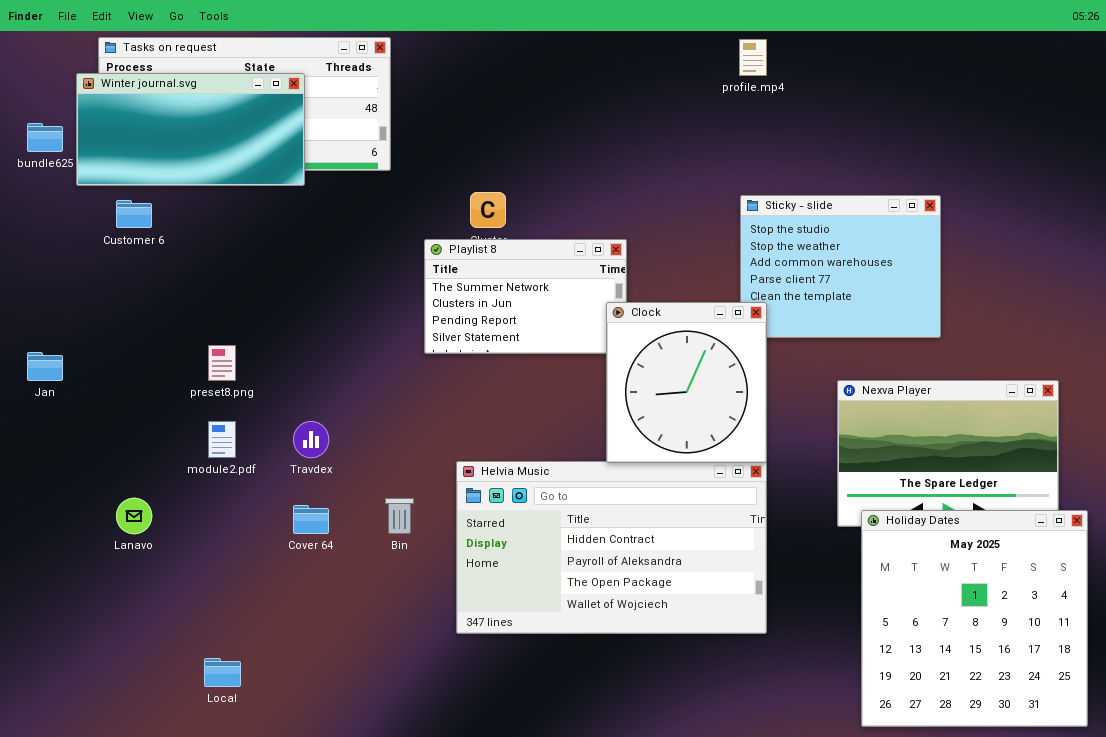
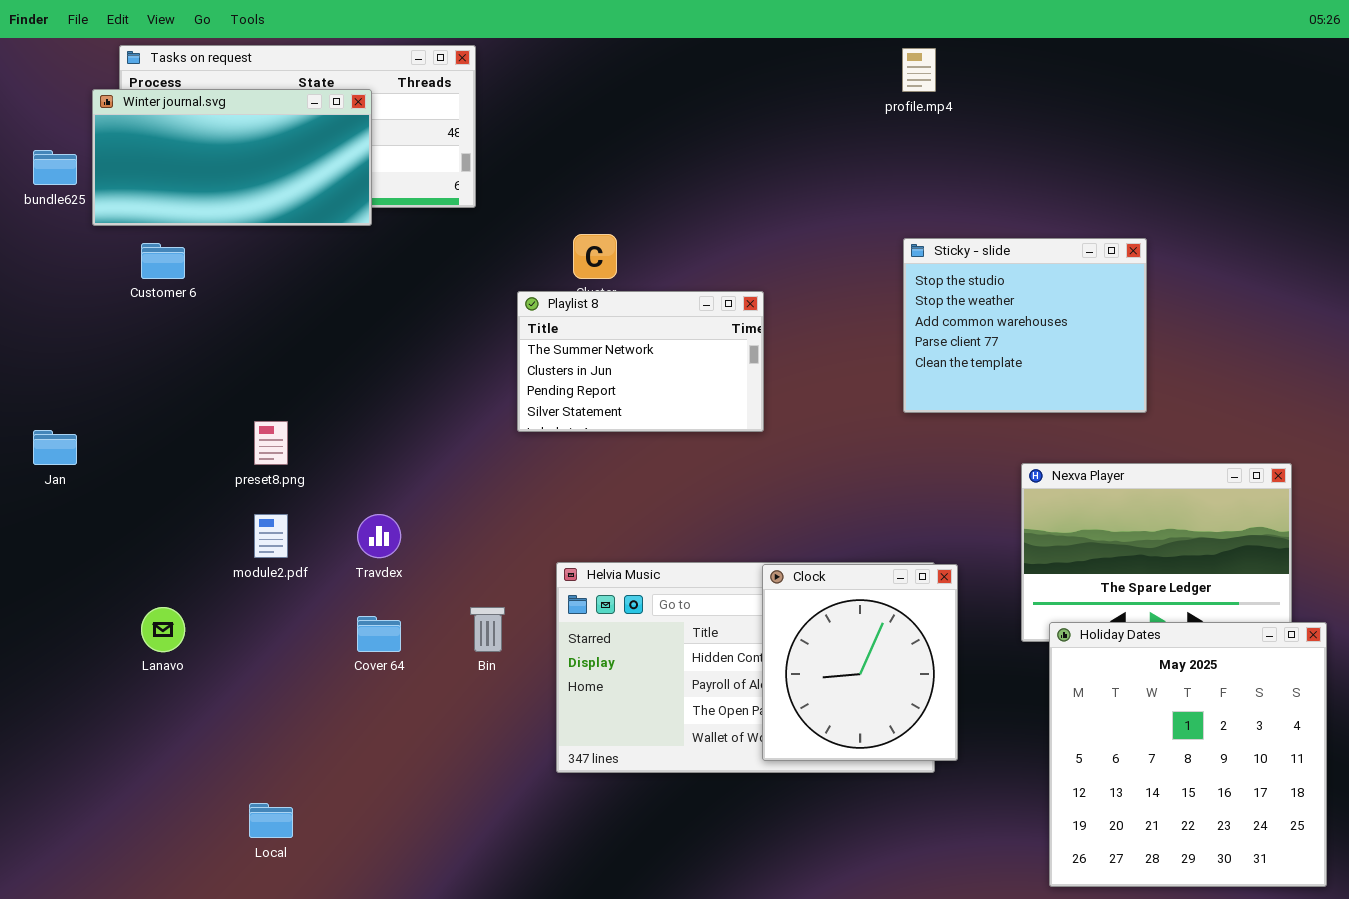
Clock: [606,302,767,463] -> [762,564,958,761], moved

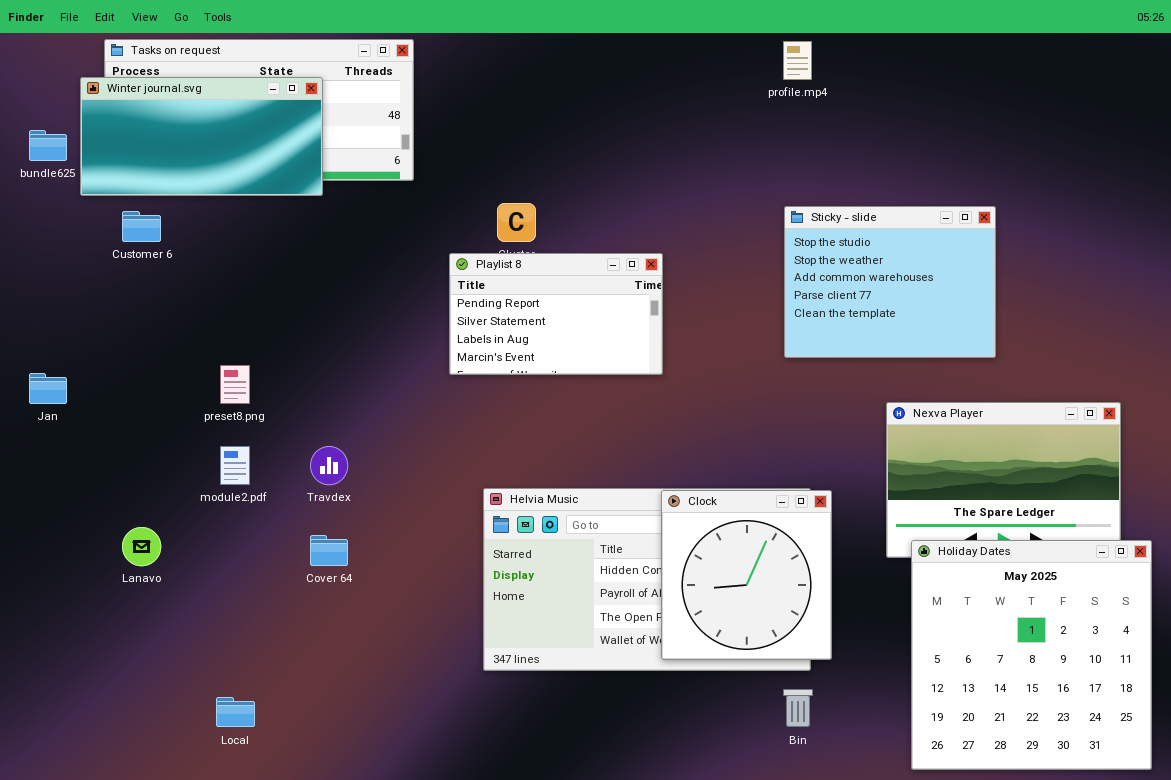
Playlist 8: [517,291,764,432] -> [449,253,663,375], scrolled down 2 rows
Bin: [470,607,505,652] -> [783,689,813,727], moved

